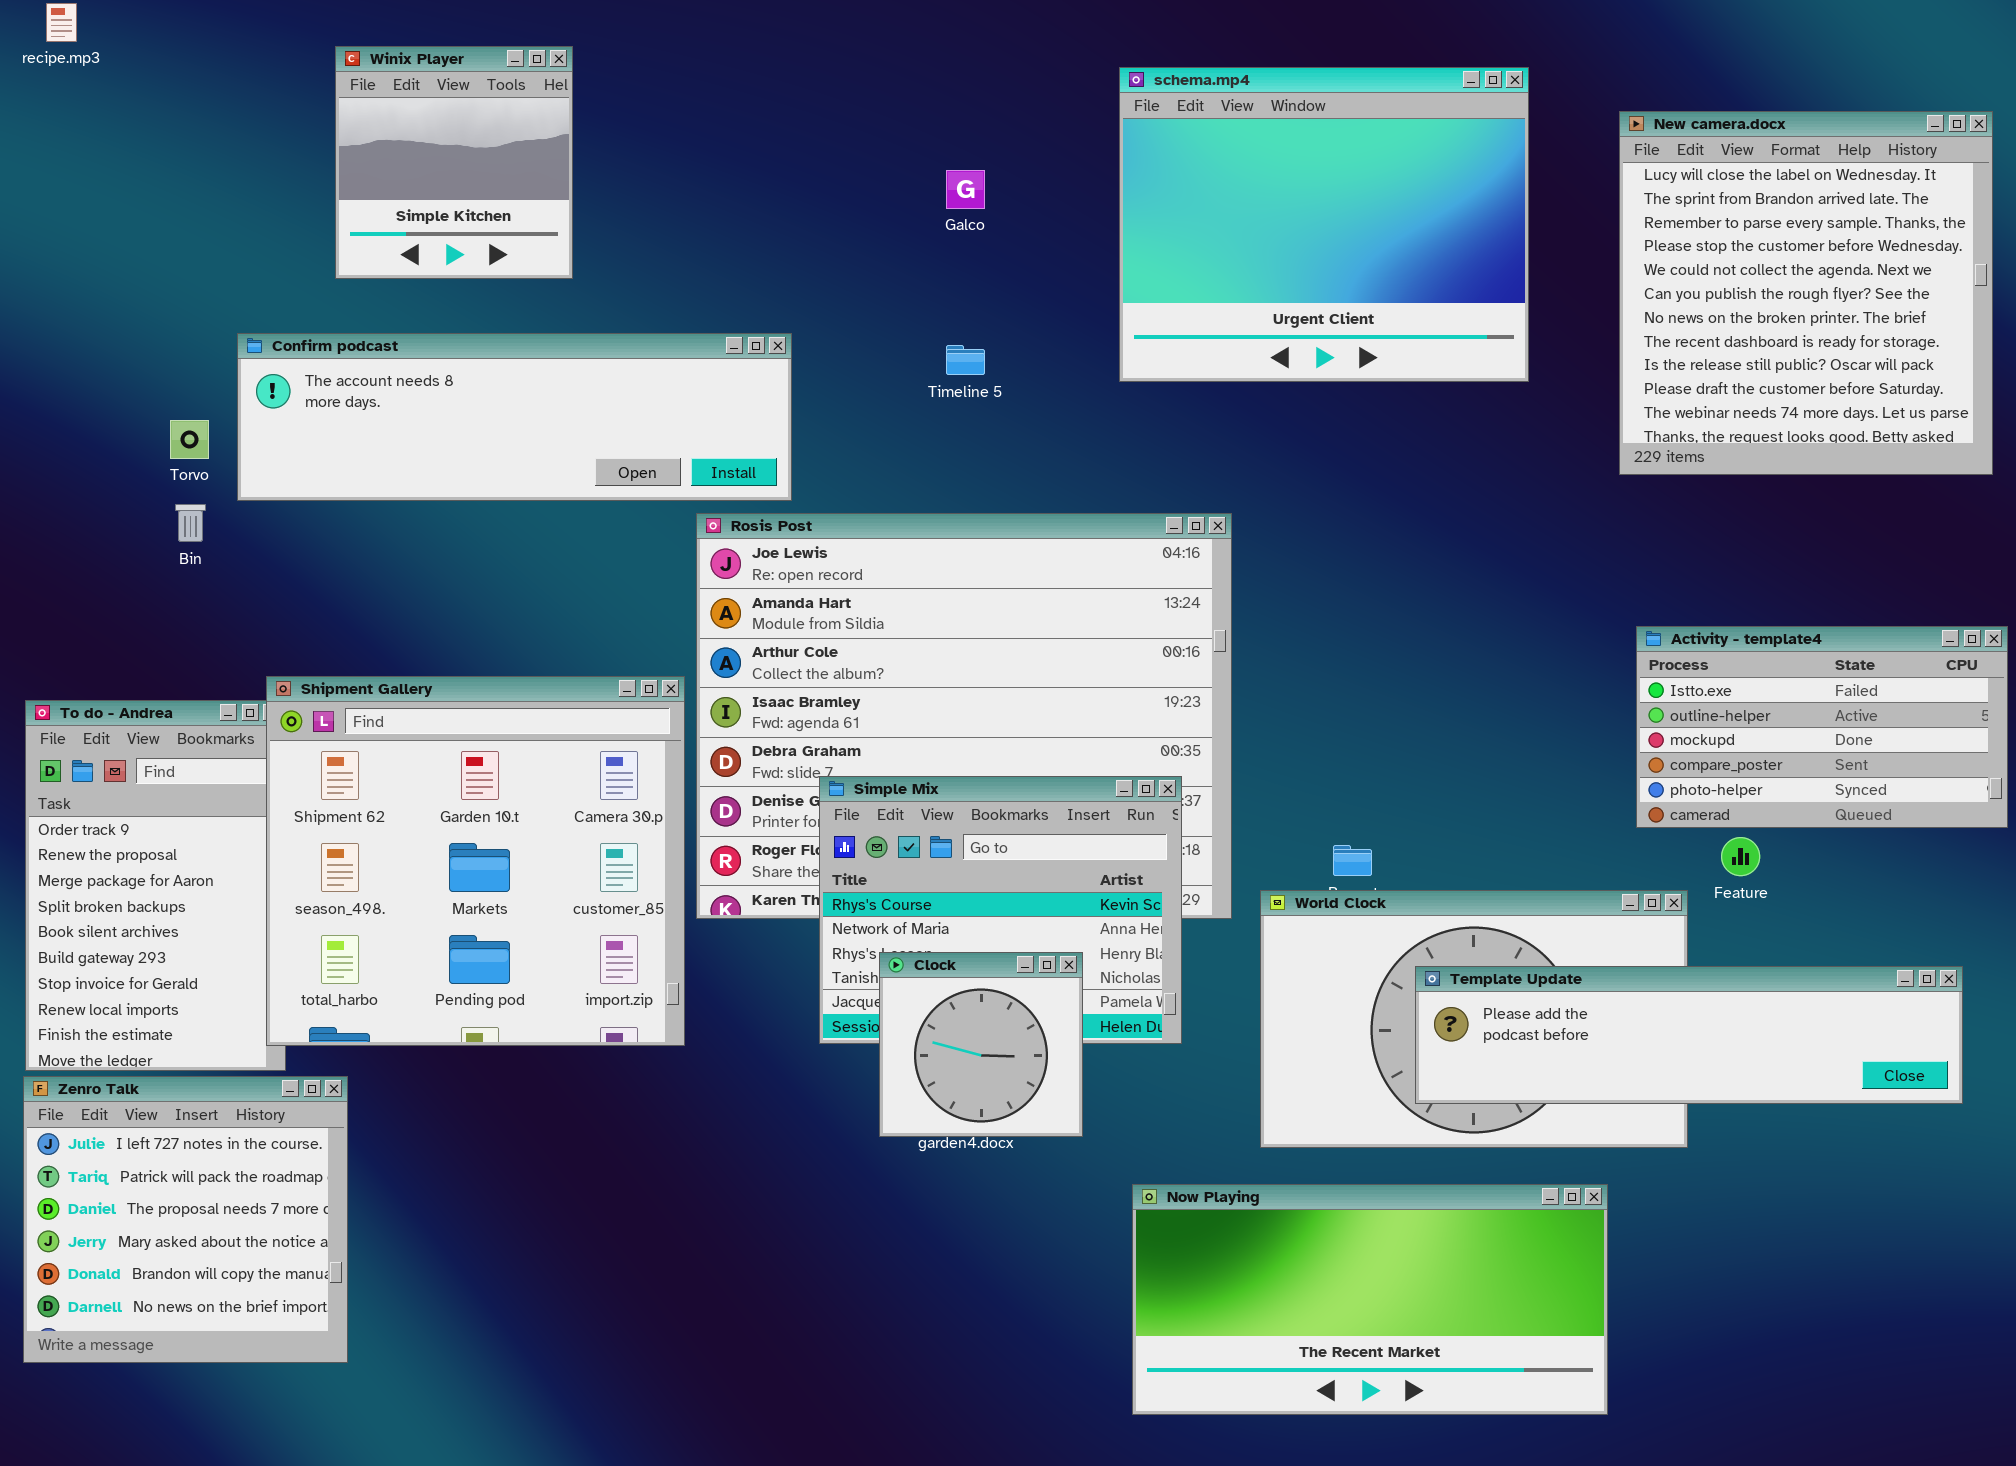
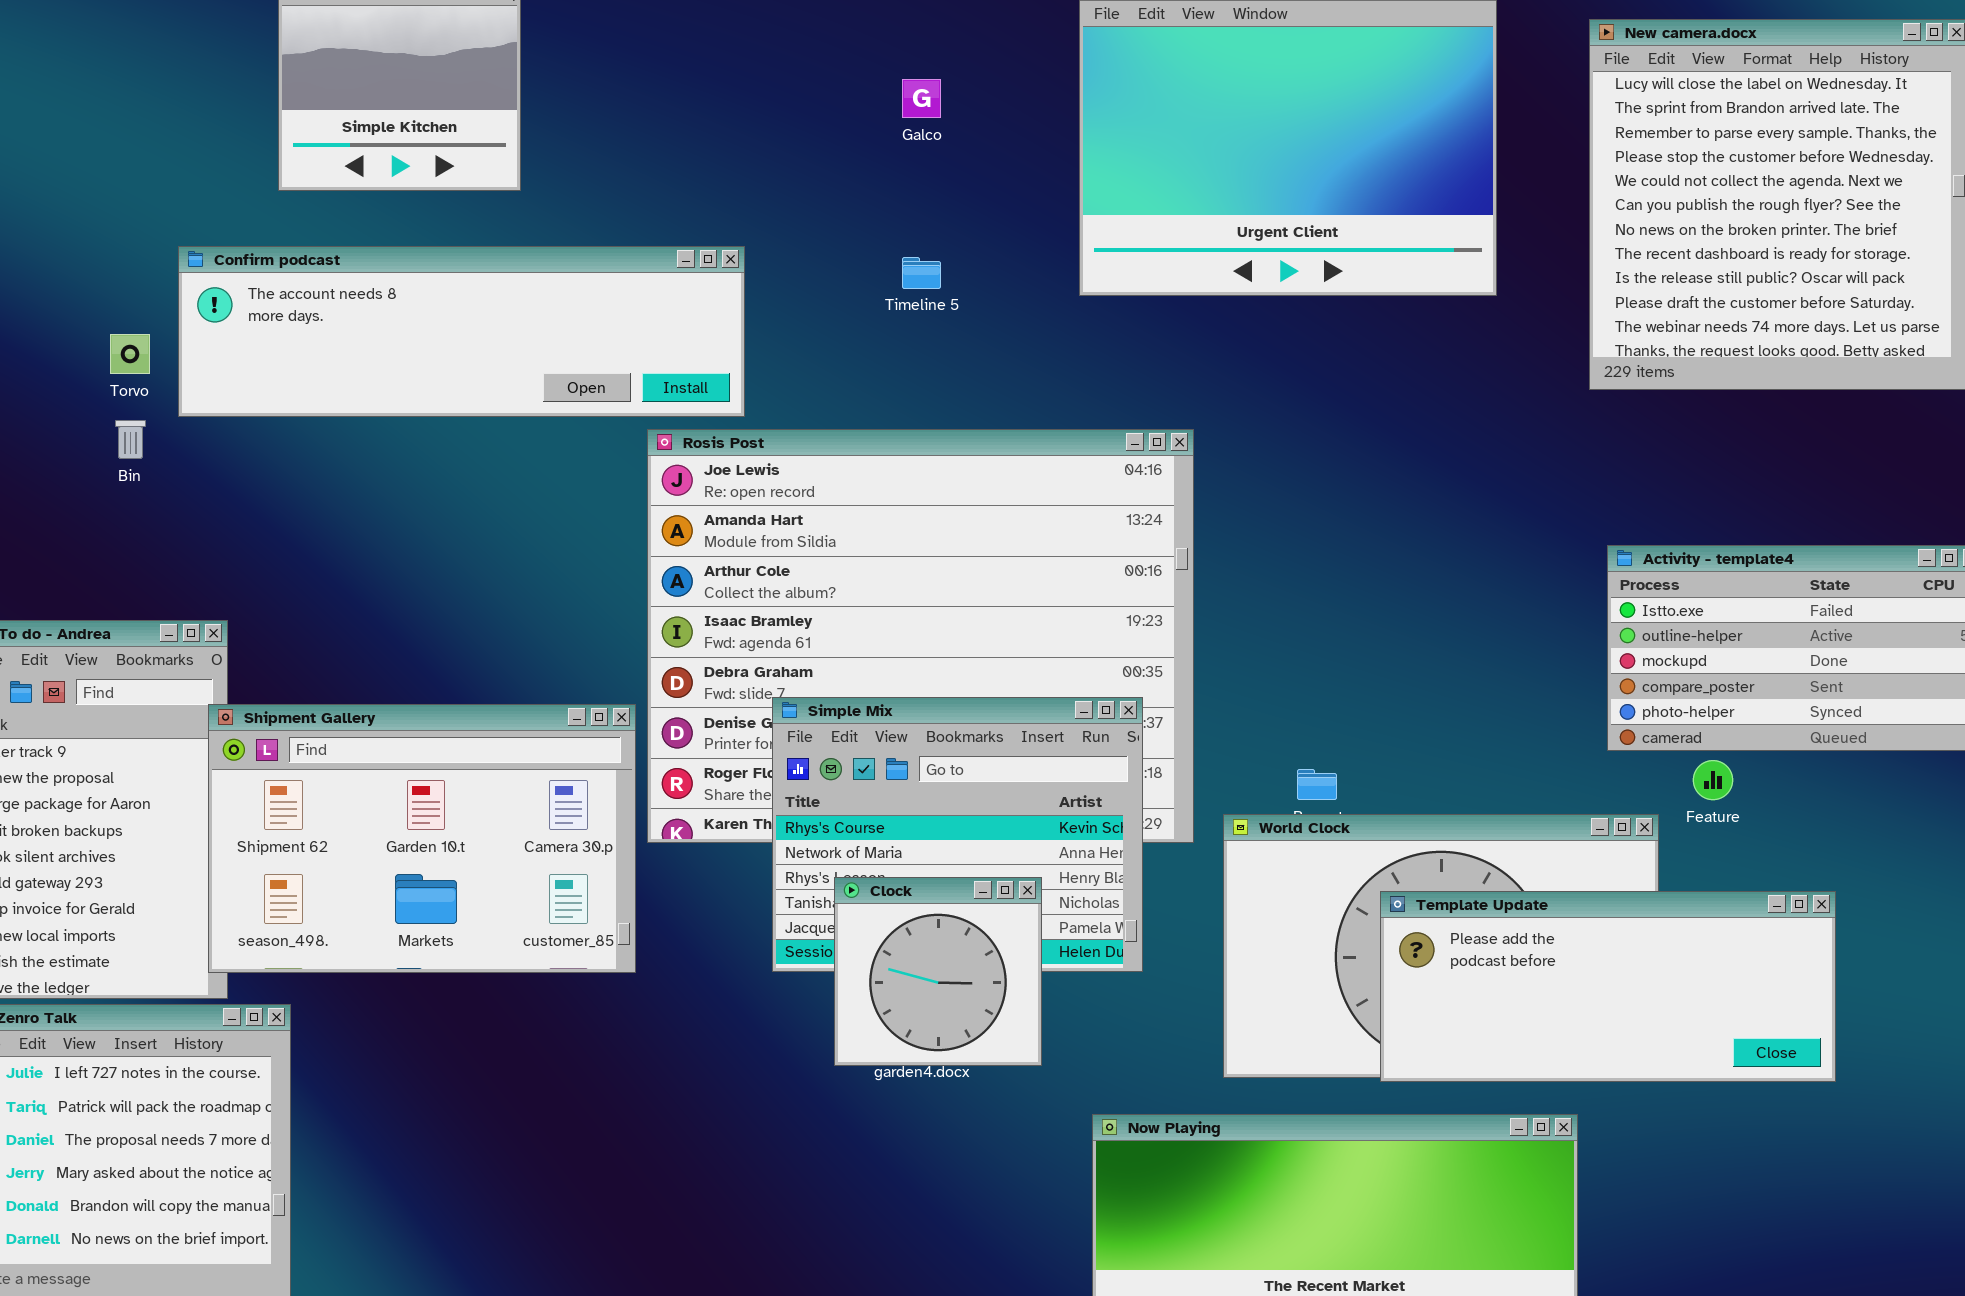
Shipment Gallery: [266,676,685,1046] -> [208,704,636,973], resized
Template Update: [1415,966,1963,1104] -> [1380,891,1836,1082], resized

